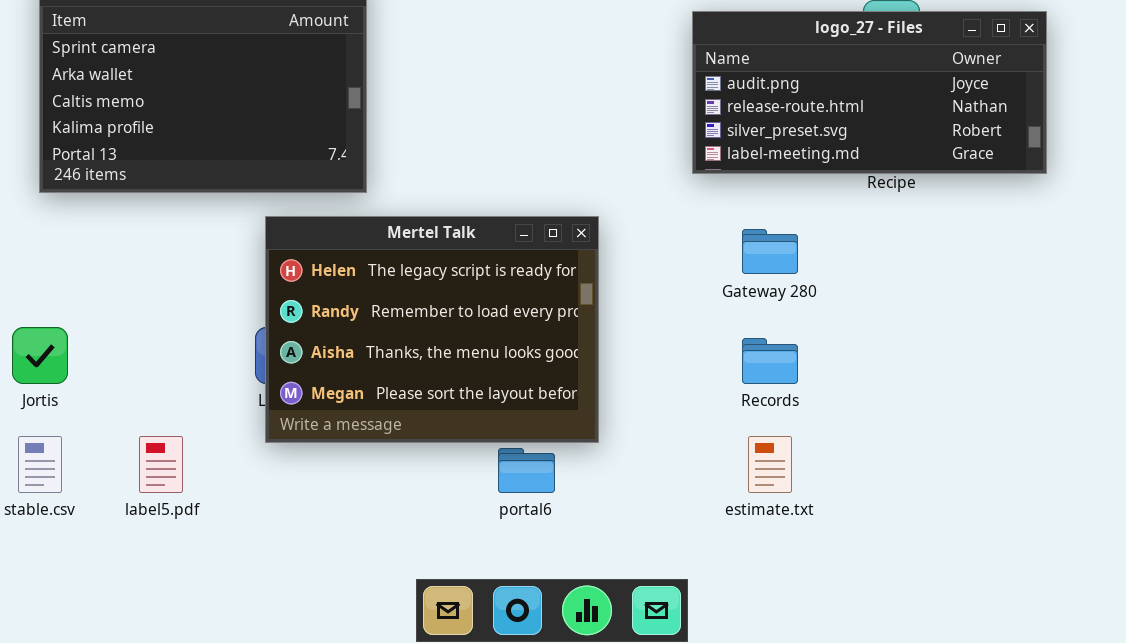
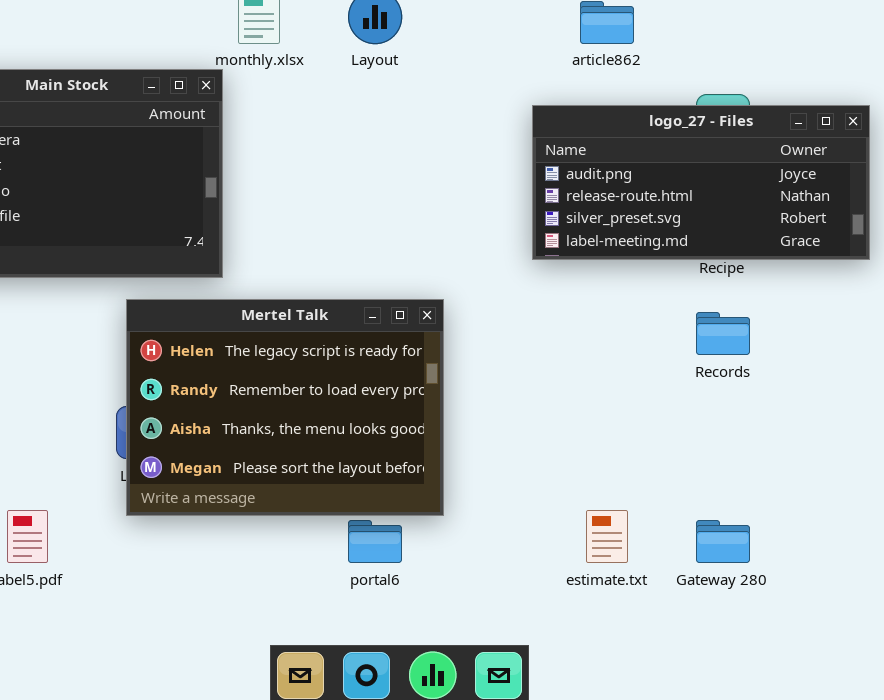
Gateway 280: [742,229,798,274] -> [696,520,750,563], moved
Records: [742,338,798,384] -> [696,312,750,355], moved

